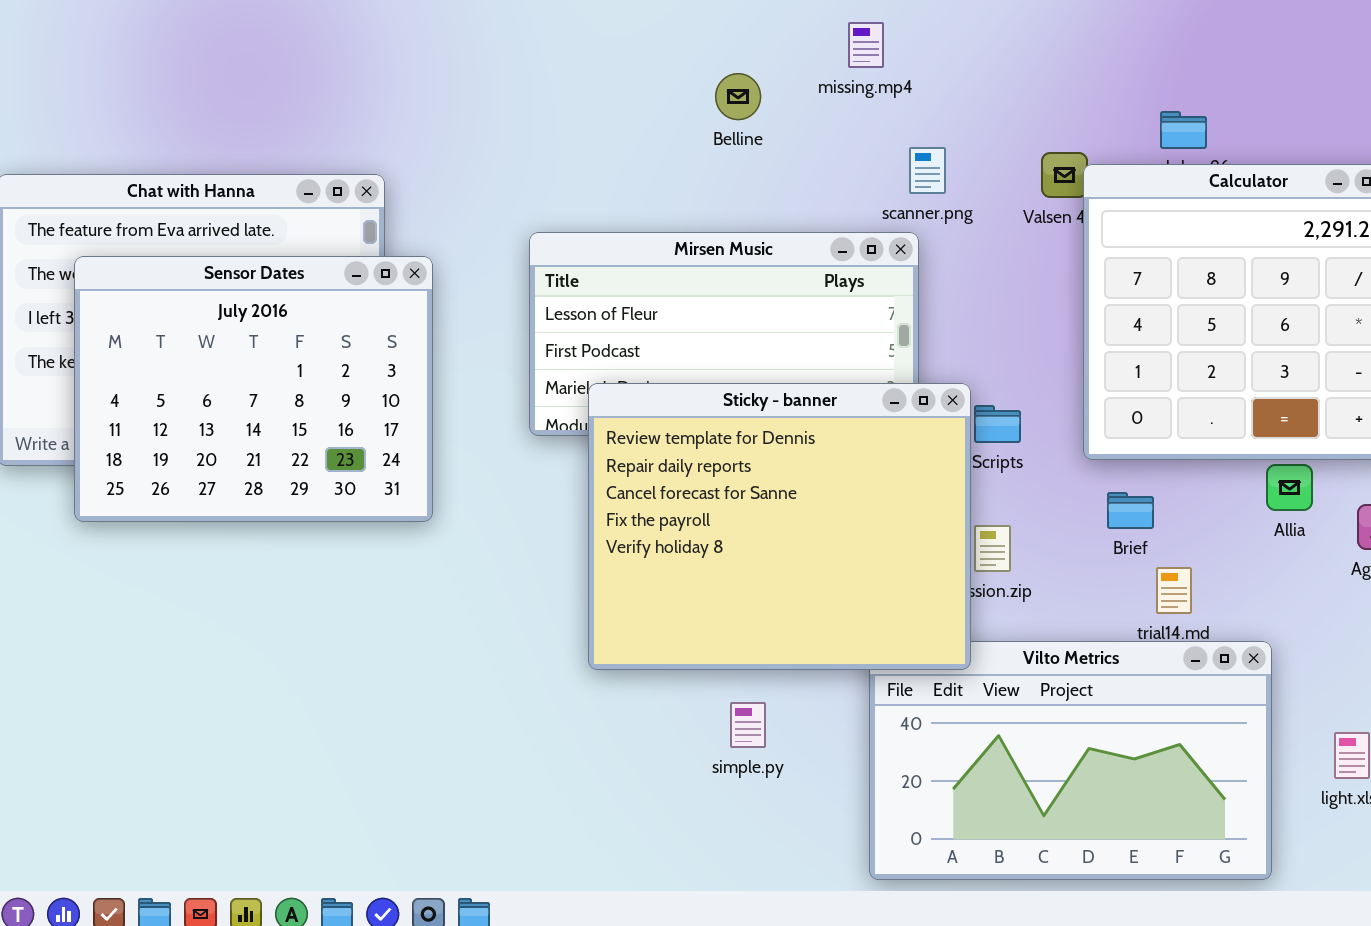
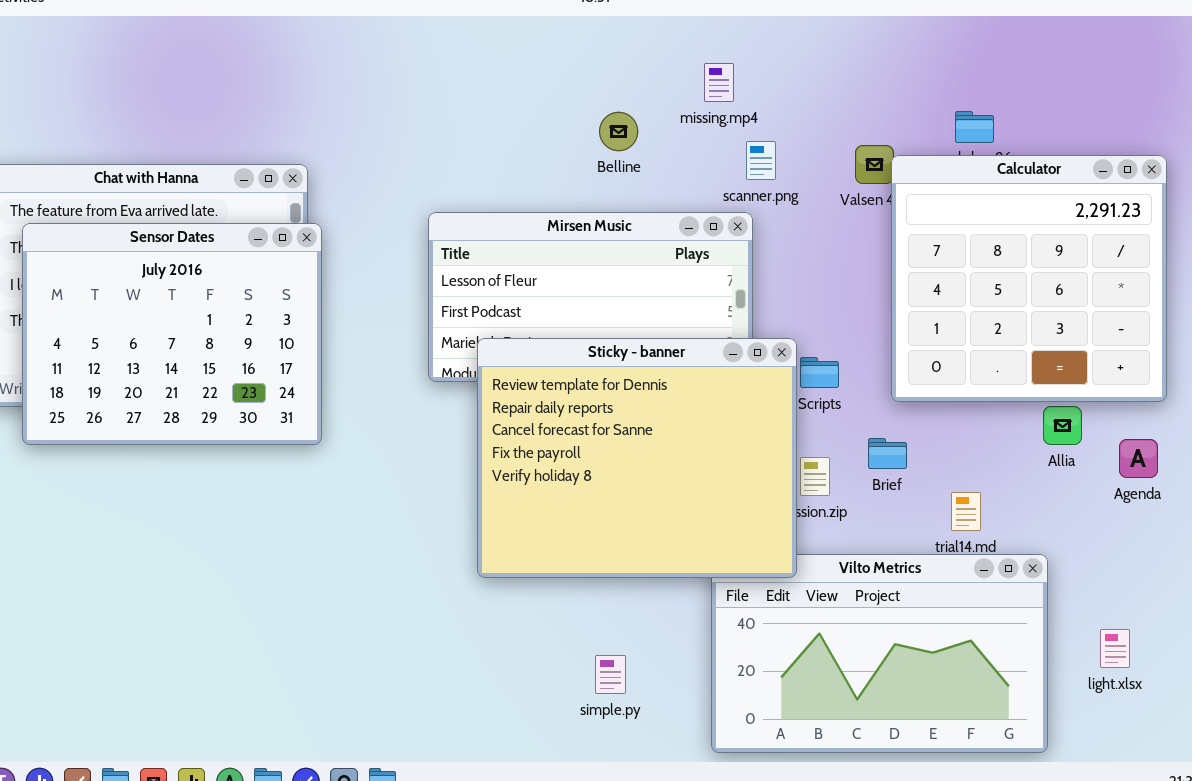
missing.mp4: [848,22,884,68] -> [704,63,734,102], moved
Belline: [715,73,761,120] -> [599,112,638,151], moved
Sensor Dates: [74,256,433,522] -> [22,223,322,445], moved
Brief: [1107,492,1154,529] -> [868,438,907,469], moved
simple.py: [730,702,766,748] -> [595,655,626,694], moved

